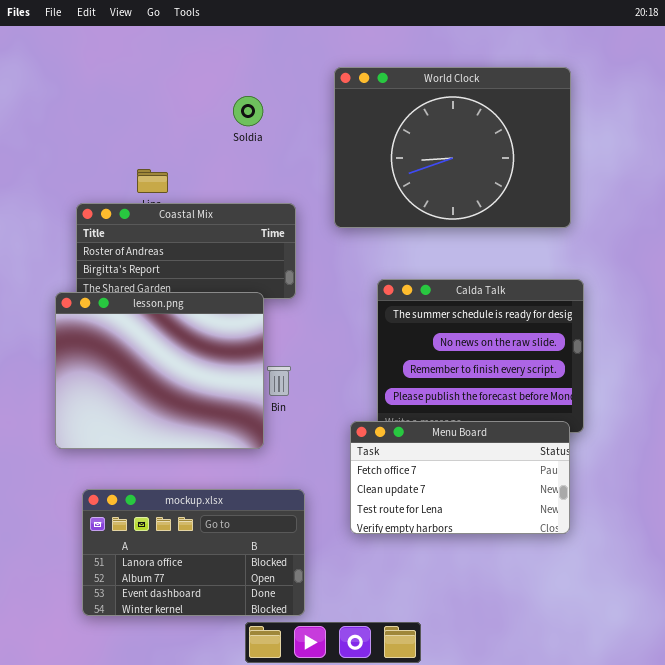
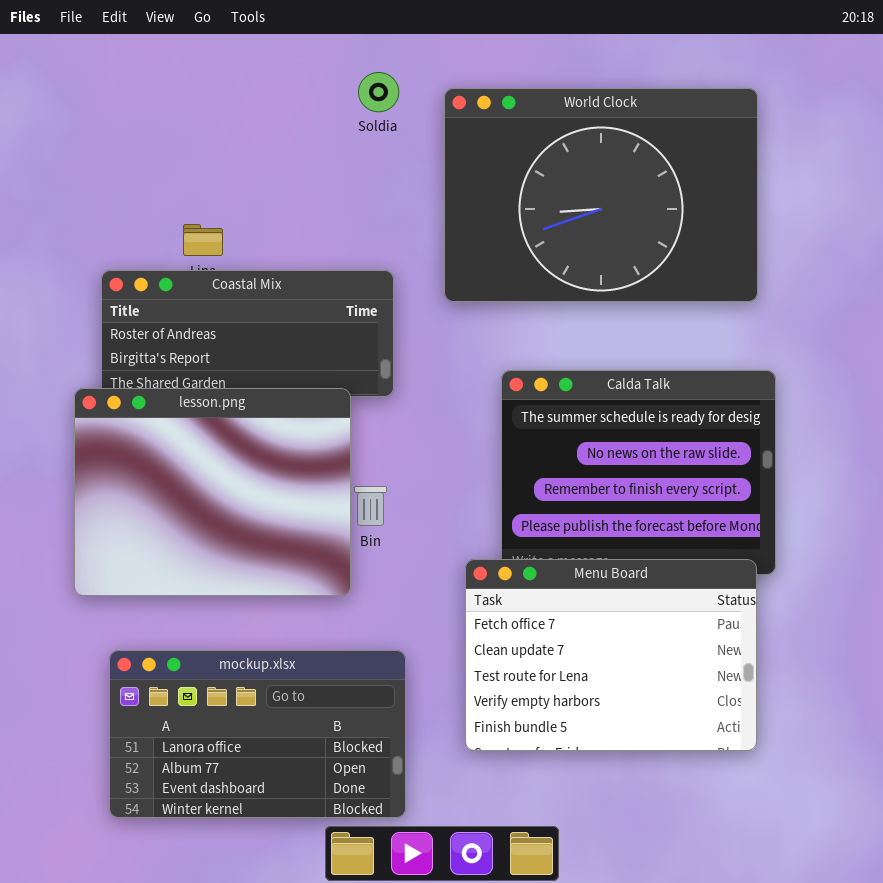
Soldia: [233,96,263,126] -> [358,72,399,112], moved
Menu Board: [350,421,570,534] -> [465,559,757,751], resized

